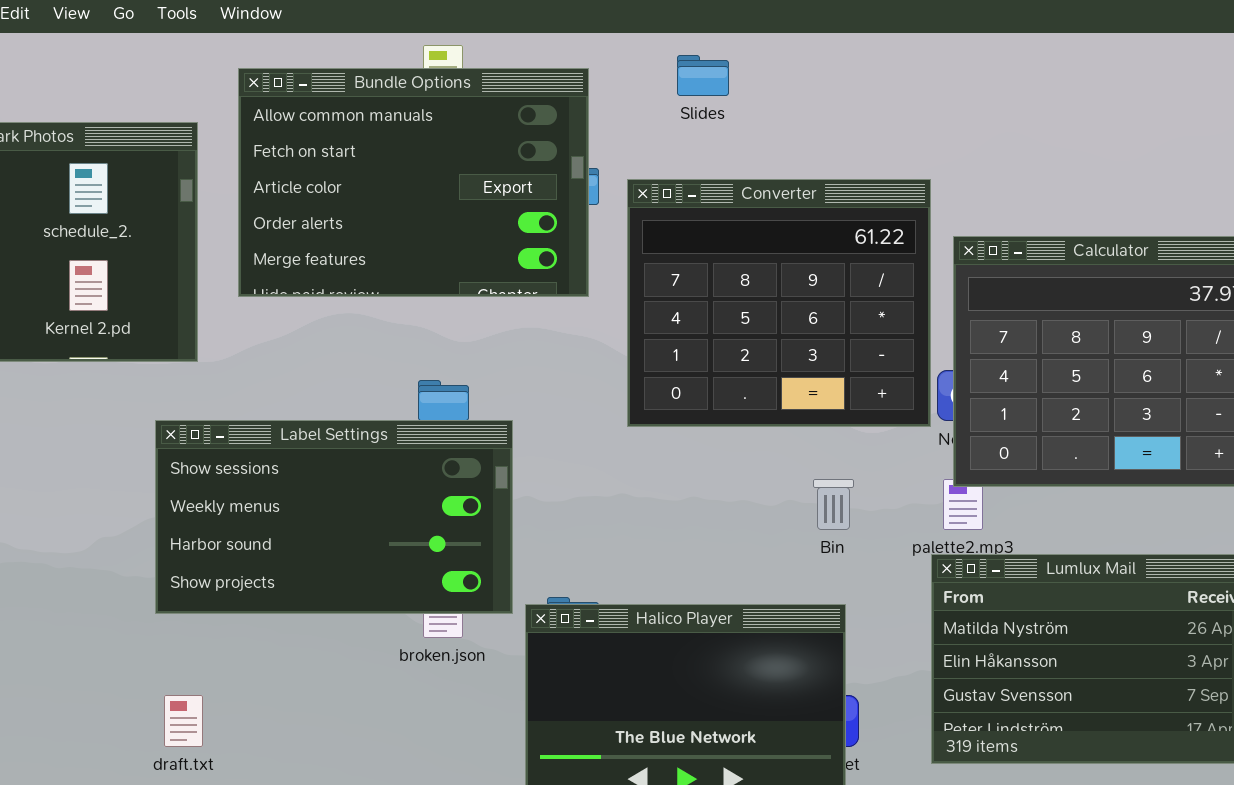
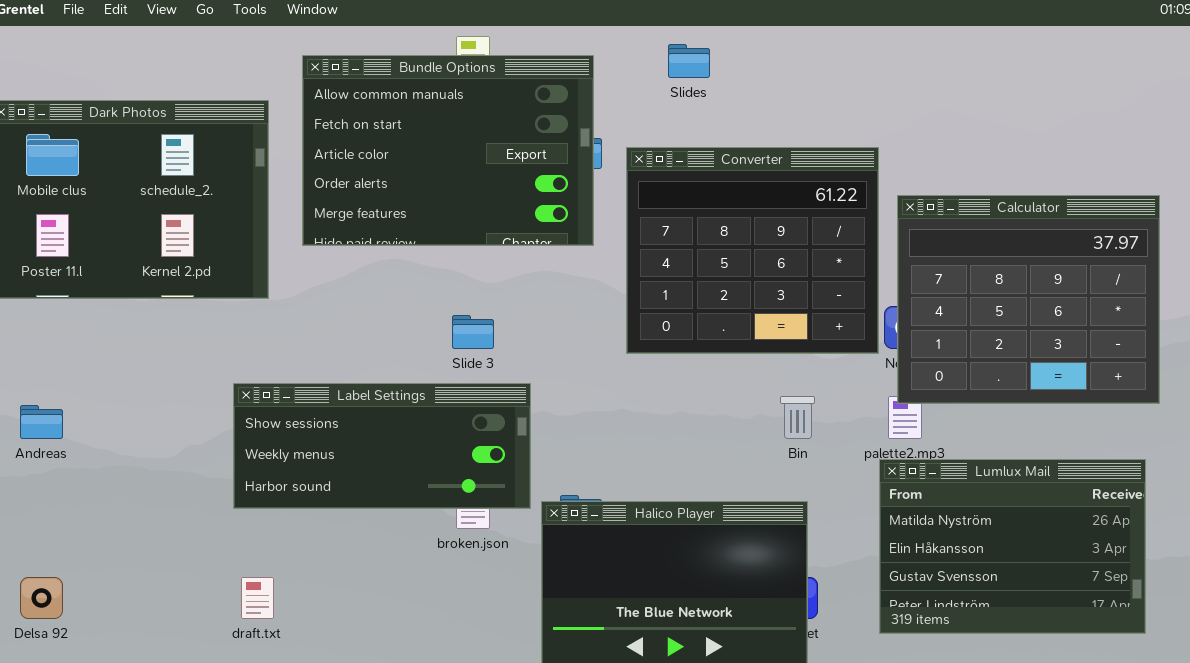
Label Settings: [155,420,513,614] -> [233,383,531,509], resized

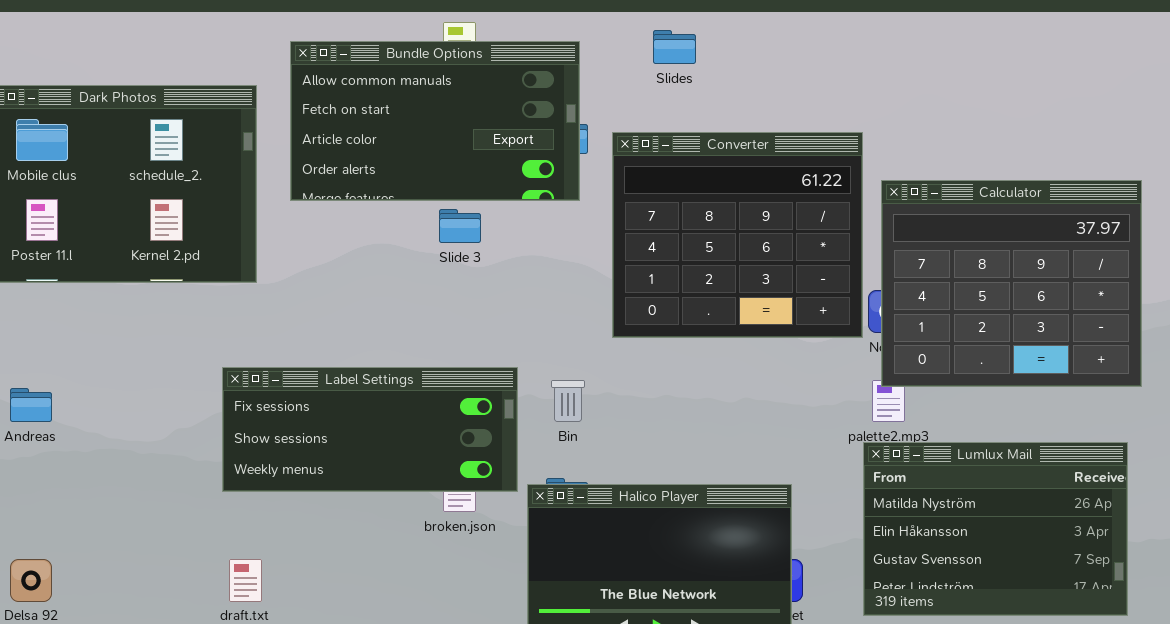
Bundle Options: [302,55,594,246] -> [290,41,580,201], resized
Slide 3: [452,315,494,349] -> [439,209,481,243], moved
Label Settings: [233,383,531,509] -> [222,367,518,492], scrolled up 1 row
Bin: [780,396,815,439] -> [551,380,585,422], moved

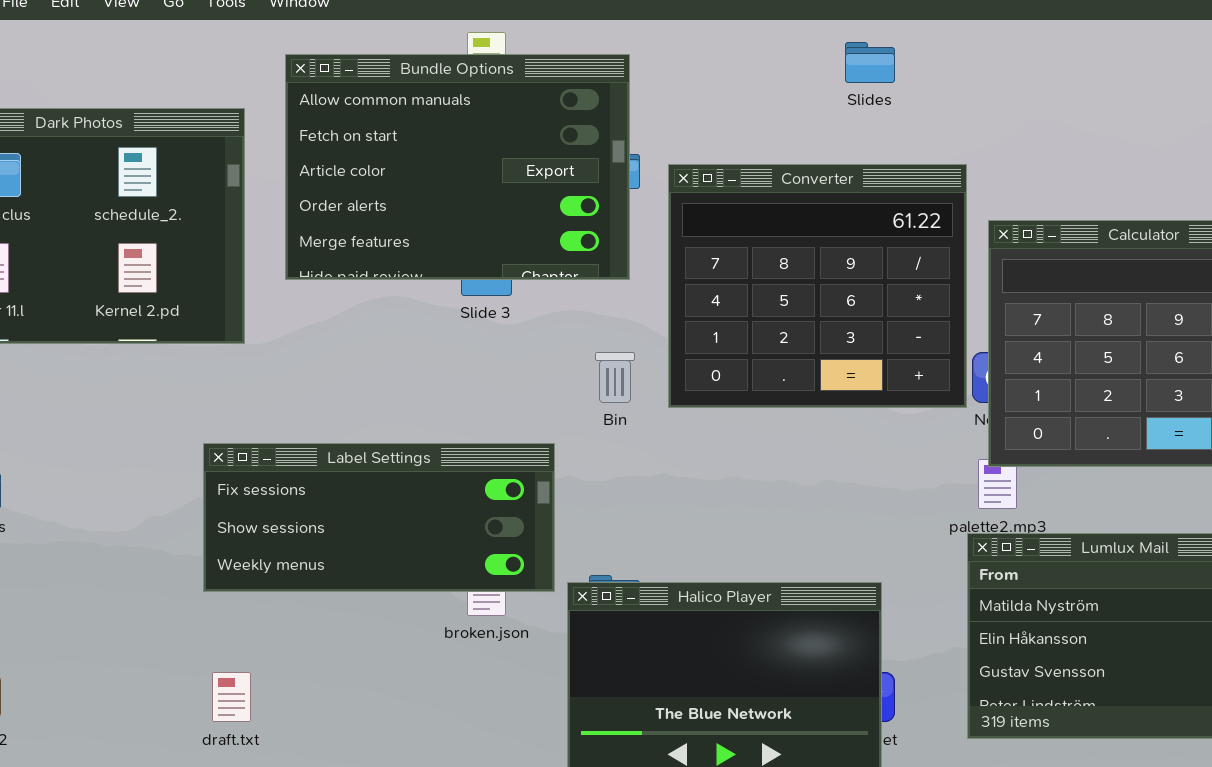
Slides: [653,30,696,64] -> [845,42,895,83], moved
Bundle Options: [290,41,580,201] -> [285,54,630,280], resized
Bin: [551,380,585,422] -> [595,352,635,403], moved

